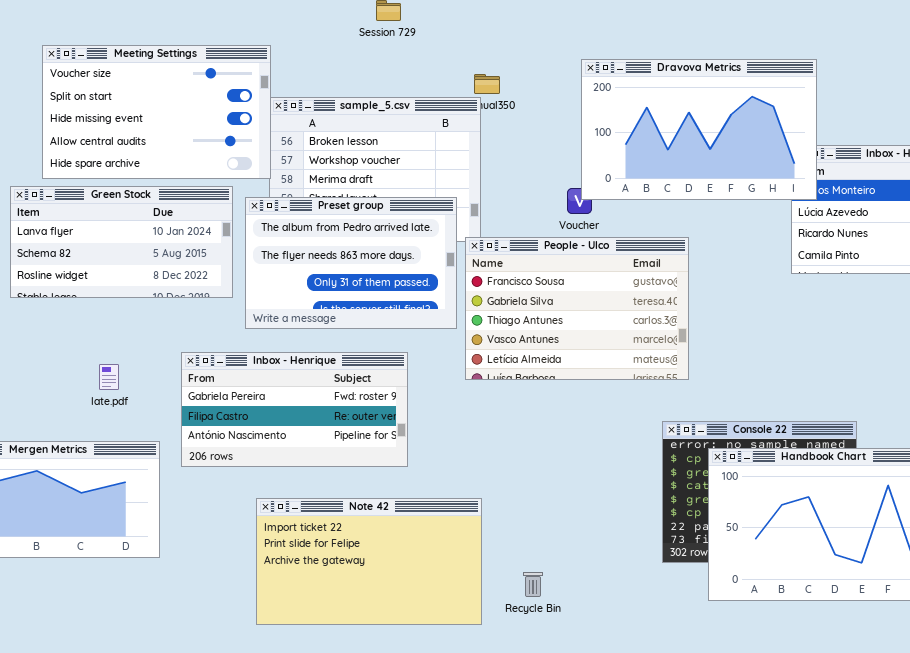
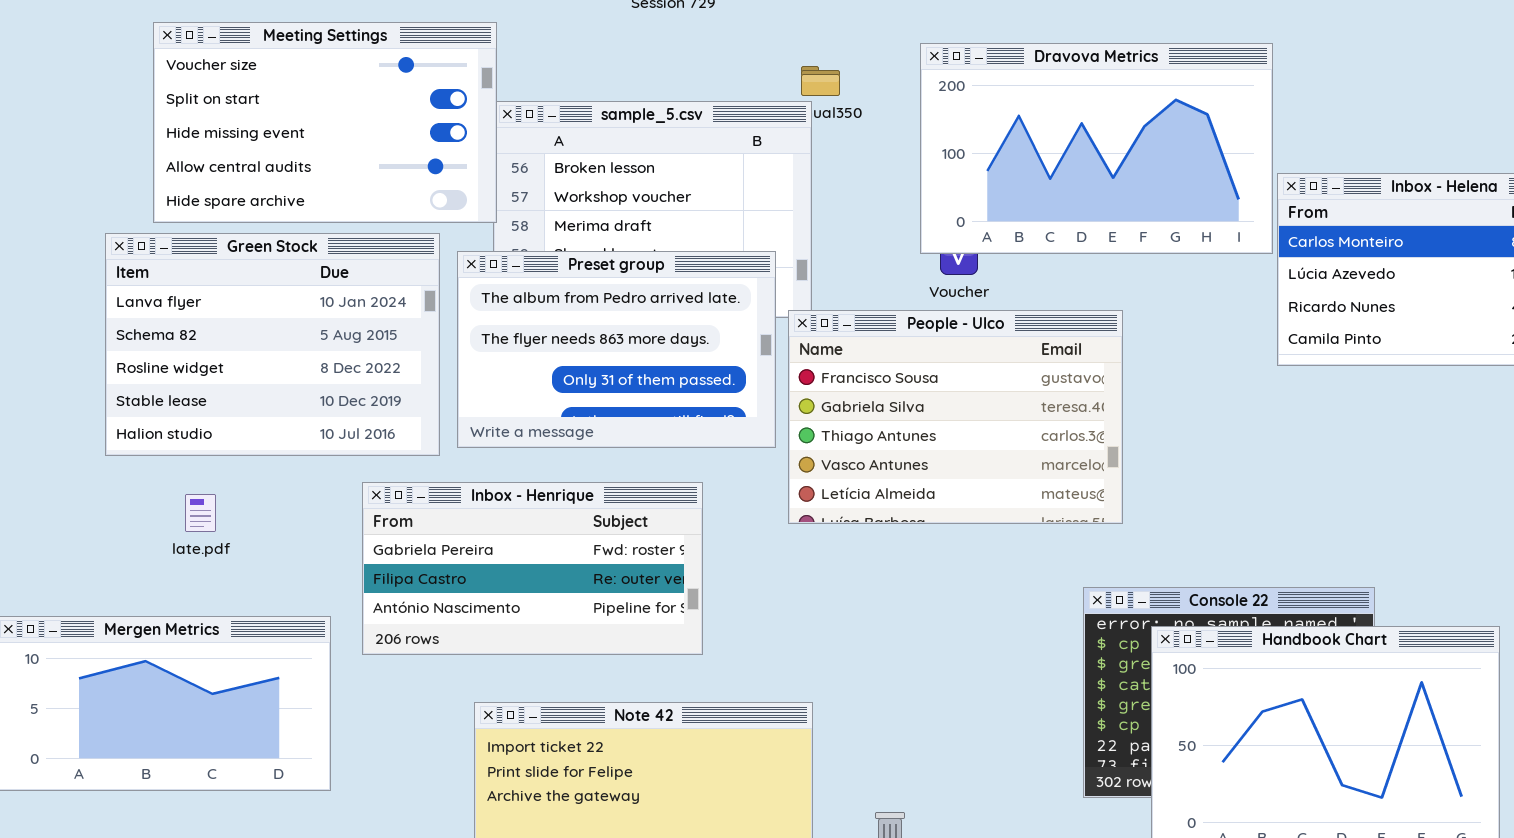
Dravova Metrics: [581,59,817,200] -> [920,43,1273,254], moved
Green Stock: [10,186,233,298] -> [105,233,440,456], resized
late.pdf: [99,364,119,390] -> [185,494,216,532], moved

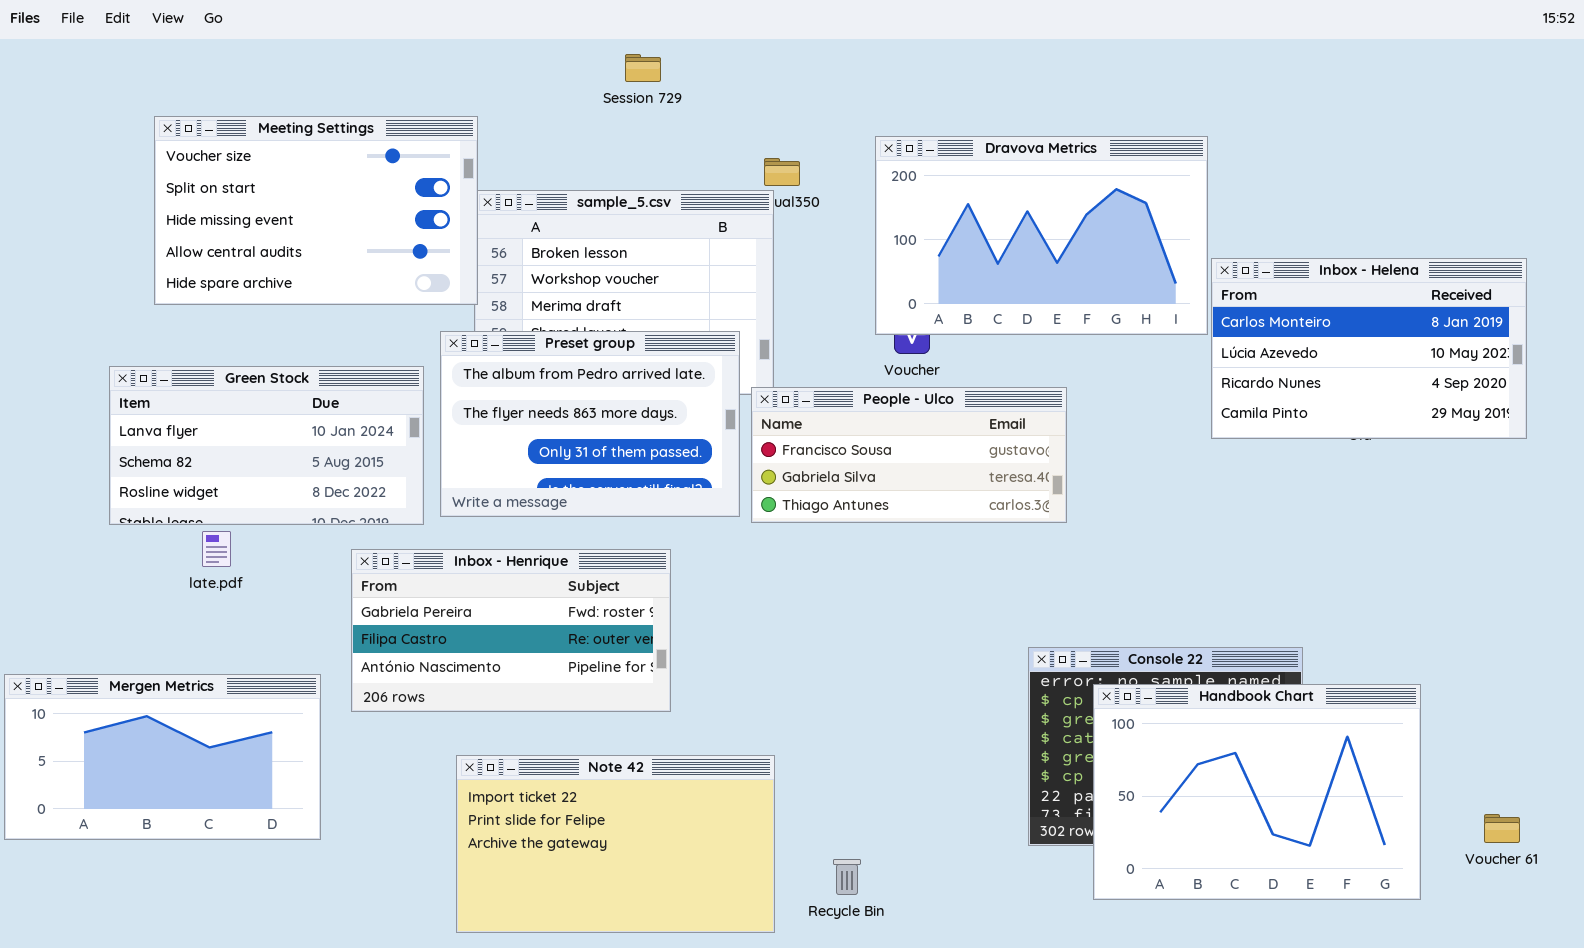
Green Stock: [105,233,440,456] -> [109,366,424,525], resized
People - Ulco: [788,310,1123,524] -> [751,387,1067,523], resized
late.pdf: [185,494,216,532] -> [202,531,231,567], moved

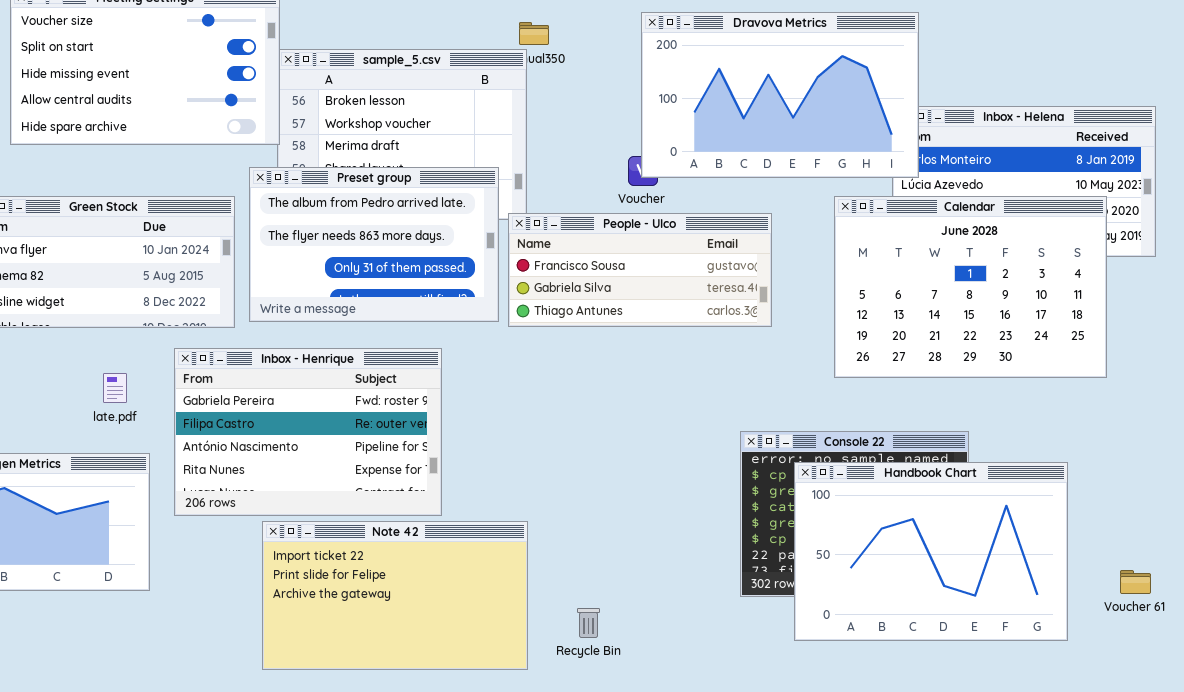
Dravova Metrics: [875,136,1208,335] -> [641,12,919,178], moved
Calendar: none -> [834,196,1107,378], opened
late.pdf: [202,531,231,567] -> [103,373,127,403], moved
Inbox - Henrique: [351,549,671,712] -> [174,348,442,516], resized

